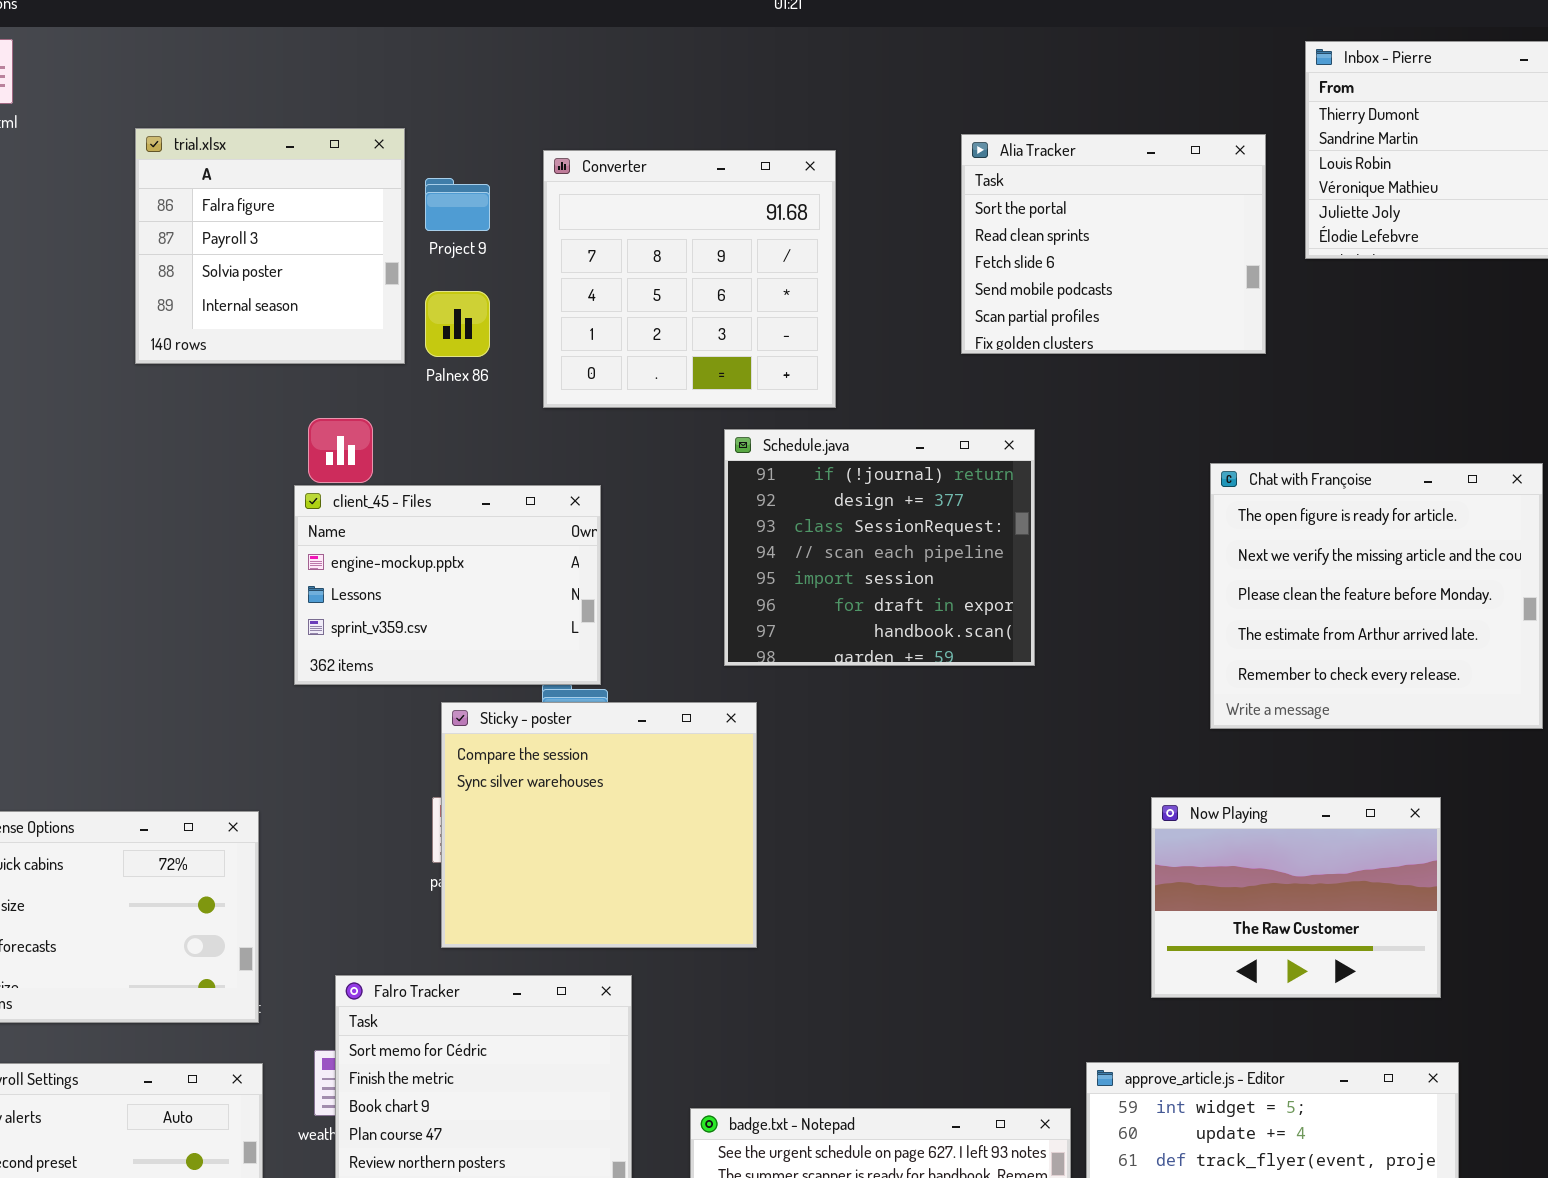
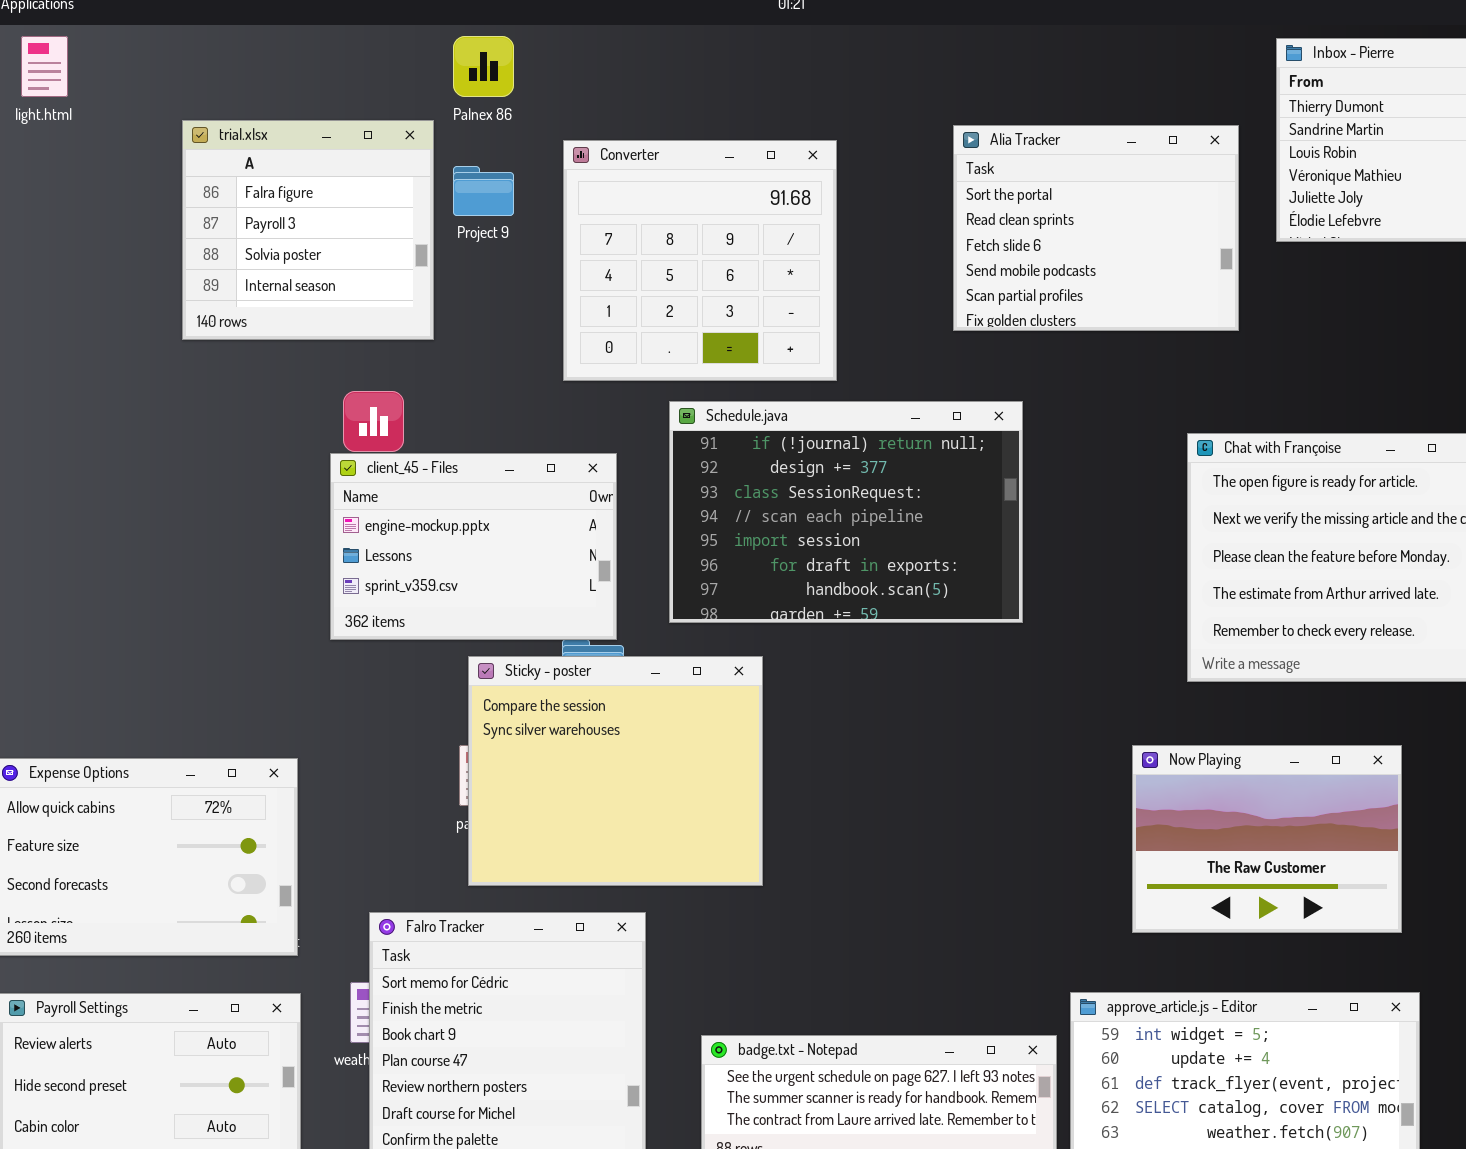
Palnex 86: [425,291,490,357] -> [453,36,514,97], moved
Schedule.java: [724,429,1035,666] -> [669,401,1023,623], resized

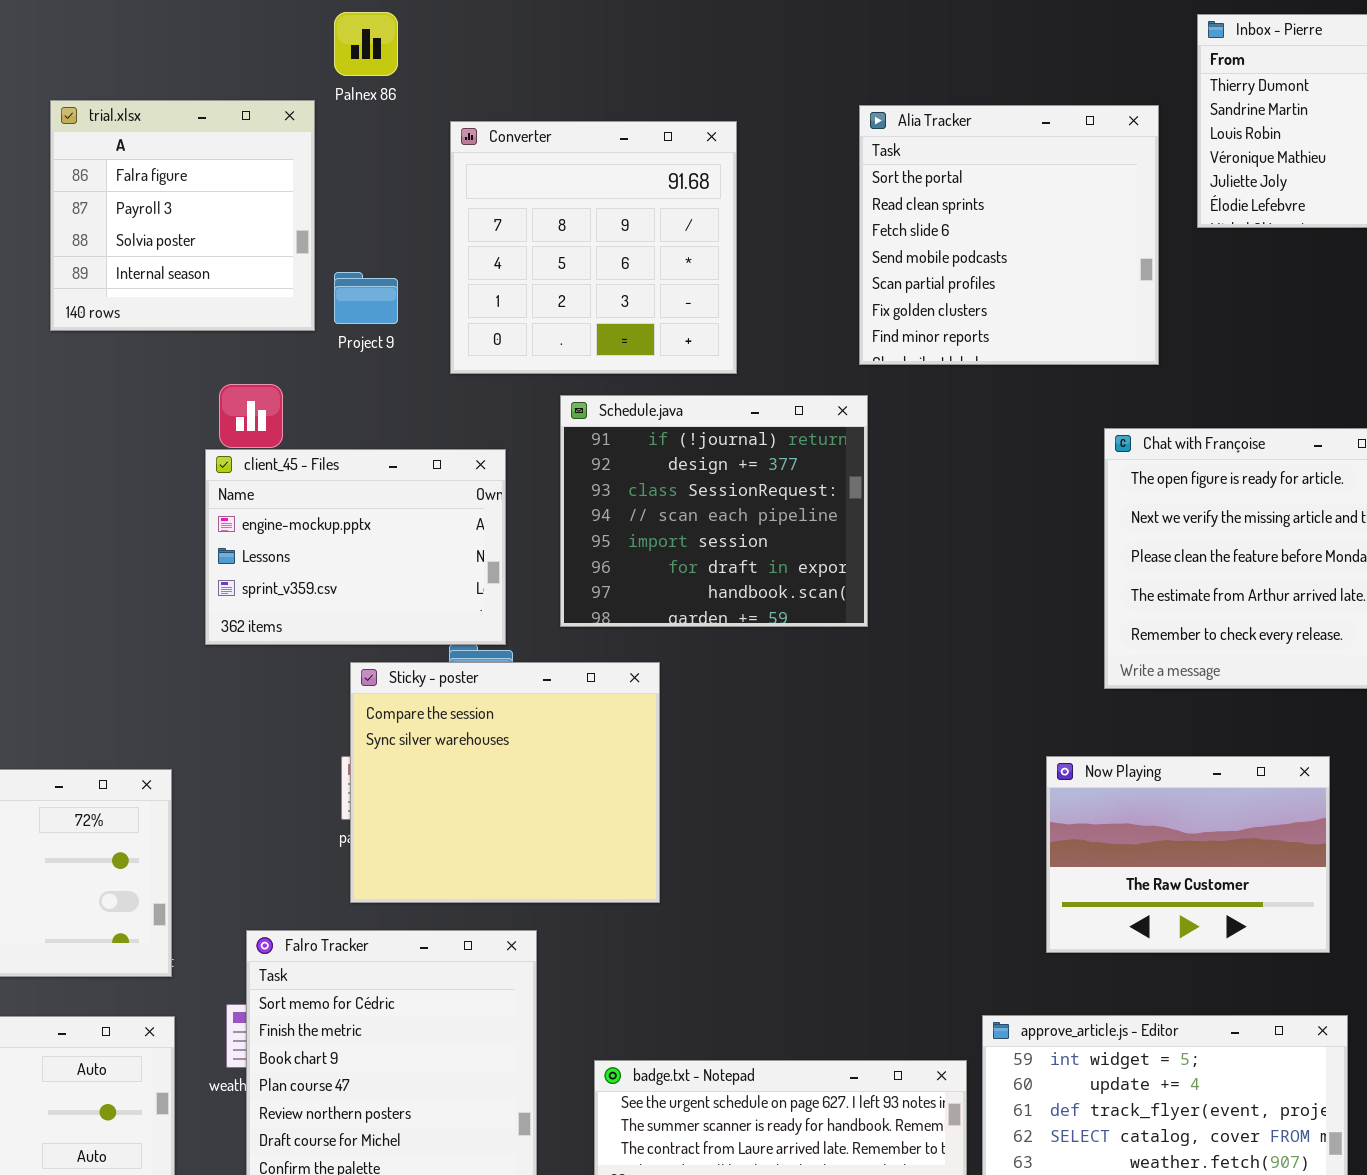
Alia Tracker: [953,125,1239,331] -> [859,105,1159,365], resized
Project 9: [453,166,514,216] -> [334,272,398,324], moved
Schedule.java: [669,401,1023,623] -> [560,395,868,627], resized

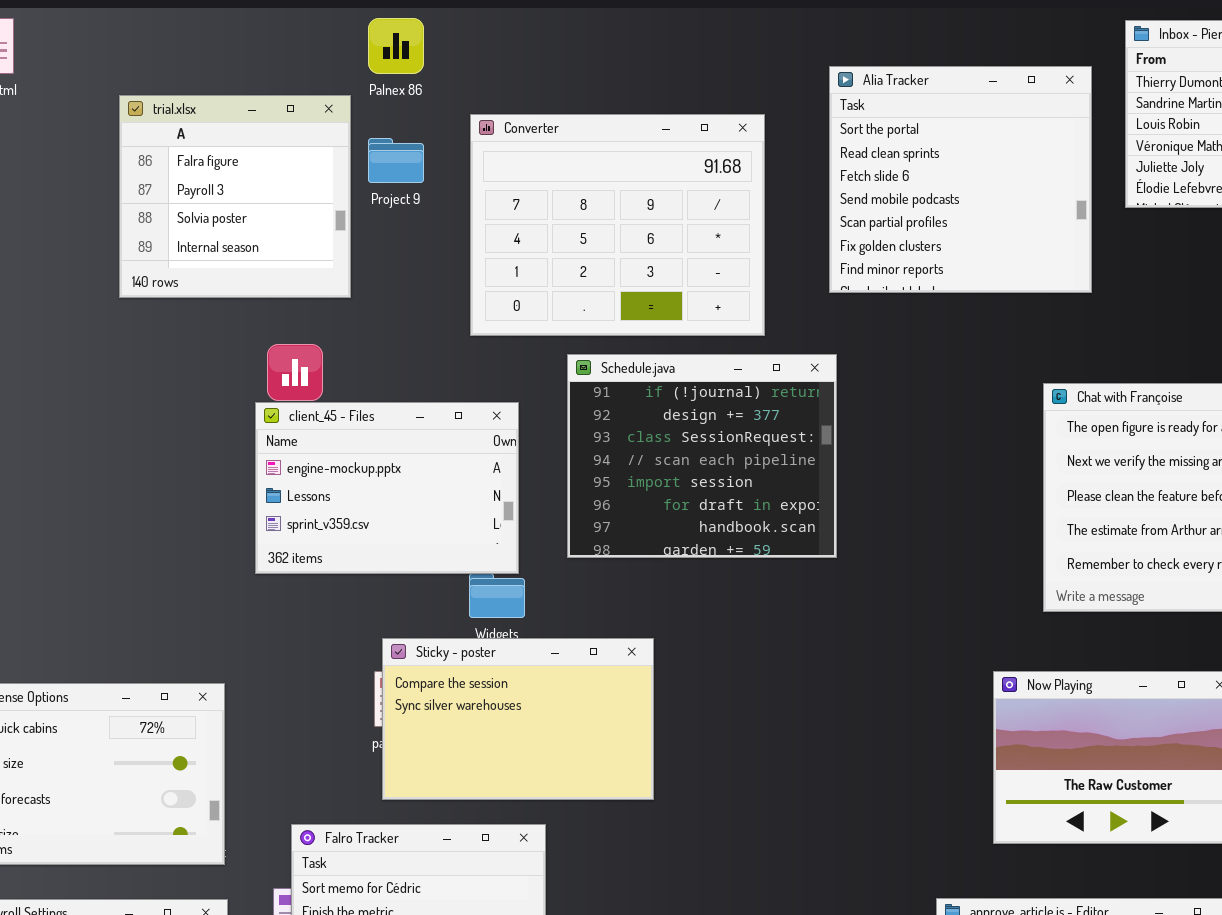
Alia Tracker: [859,105,1159,365] -> [829,66,1092,293], moved
Converter: [450,121,737,374] -> [470,114,765,336], resized
Project 9: [334,272,398,324] -> [368,138,424,183], moved
Sticky - poster: [350,662,660,903] -> [382,638,654,800], resized

